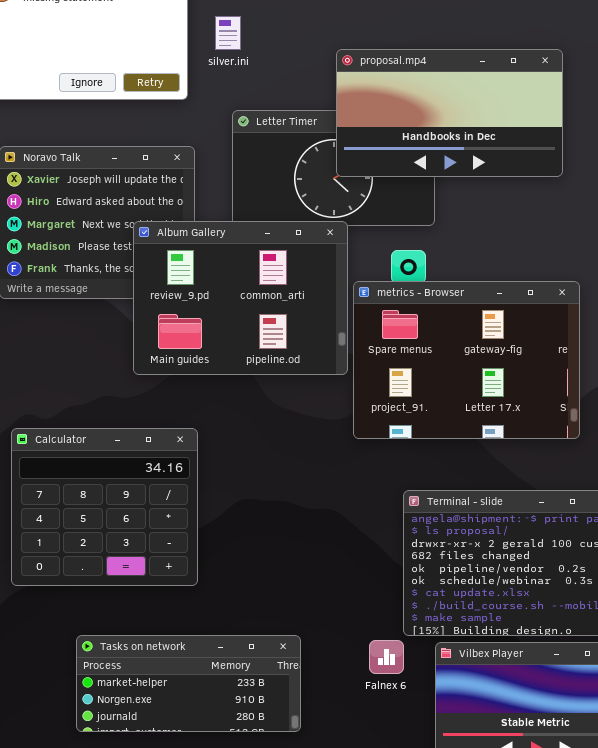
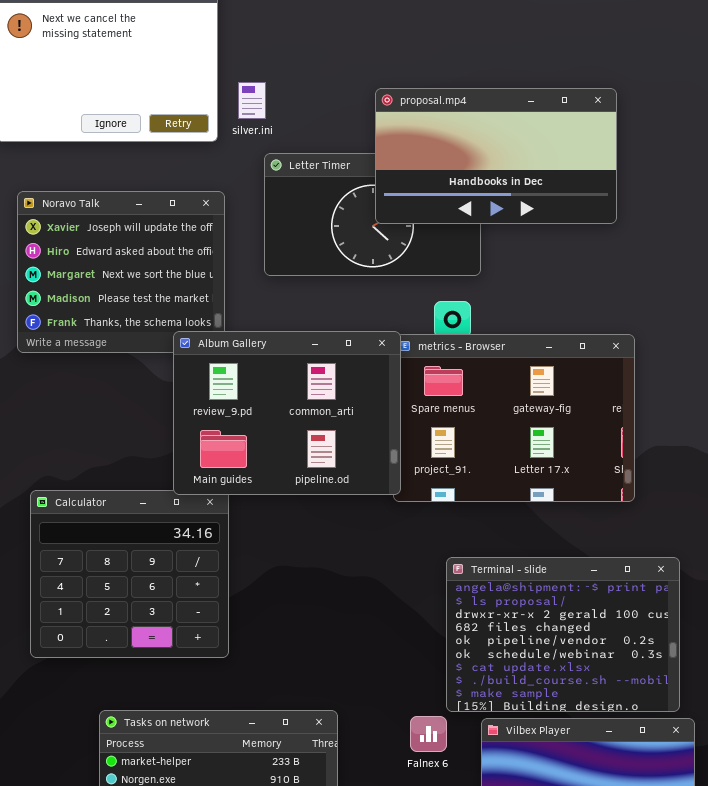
silver.ini: [215,16,241,50] -> [238,82,266,119], moved
Album Gallery: [133,221,348,375] -> [173,331,401,495], moved

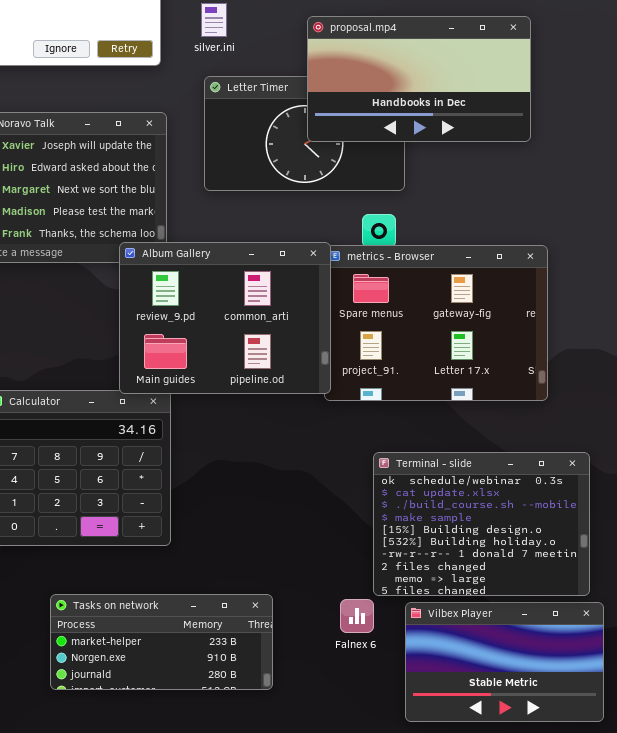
silver.ini: [238,82,266,119] -> [201,3,227,37], moved
Terminal - slide: [446,557,680,712] -> [373,452,590,596], scrolled down 5 rows

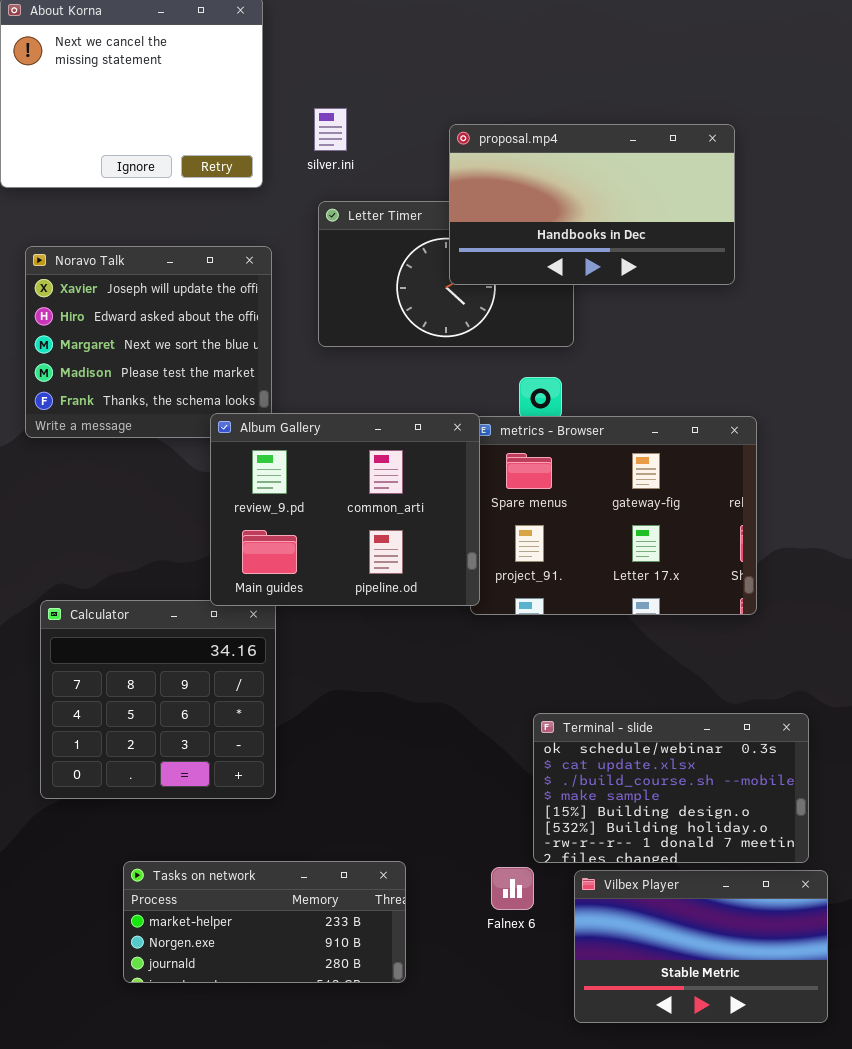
Terminal - slide: [373,452,590,596] -> [533,713,809,863], resized

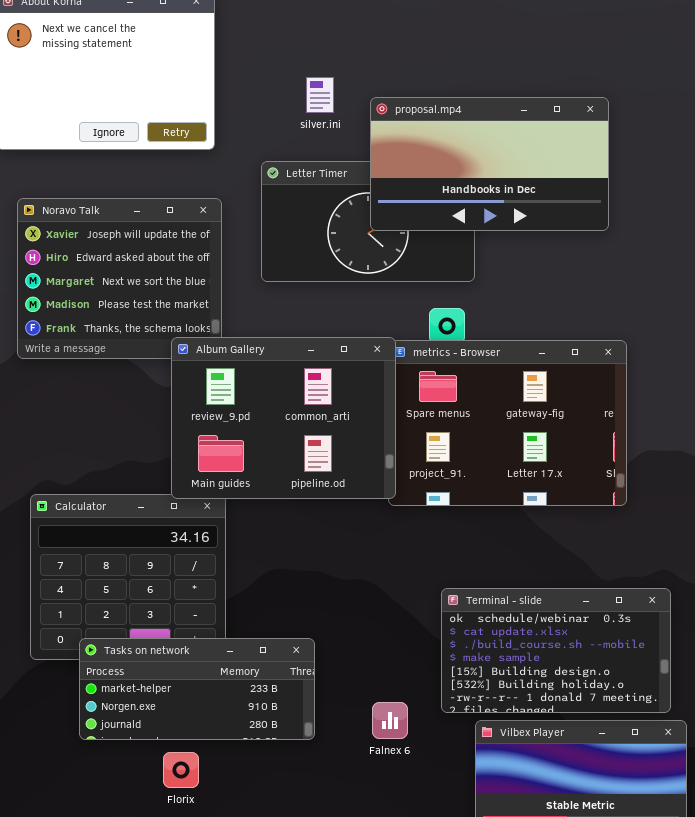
silver.ini: [314,108,347,151] -> [306,77,334,113], moved
Tasks on network: [123,861,406,983] -> [79,638,315,740], moved
Falnex 6: [491,867,534,910] -> [372,702,408,739], moved

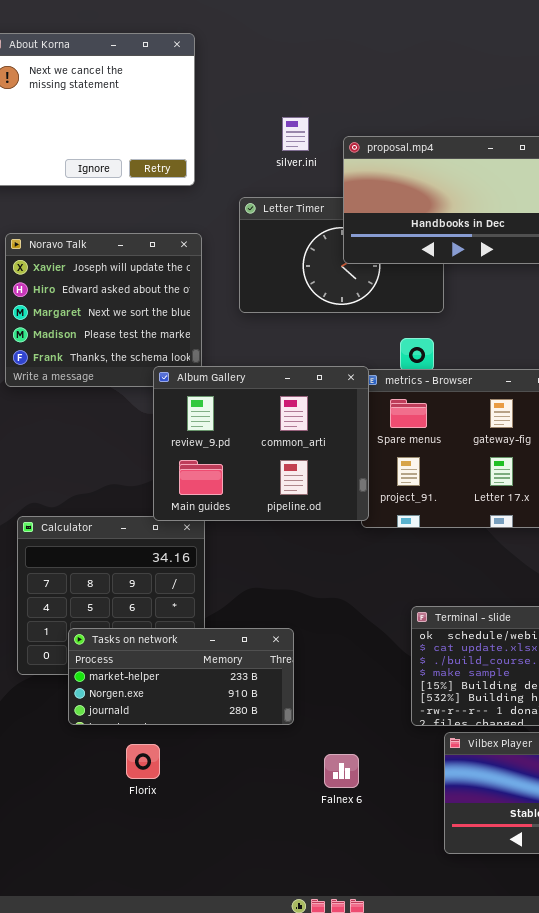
Tasks on network: [79,638,315,740] -> [68,628,294,725], moved
Falnex 6: [372,702,408,739] -> [324,754,359,788], moved
Florix: [163,752,199,788] -> [126,744,160,779], moved

